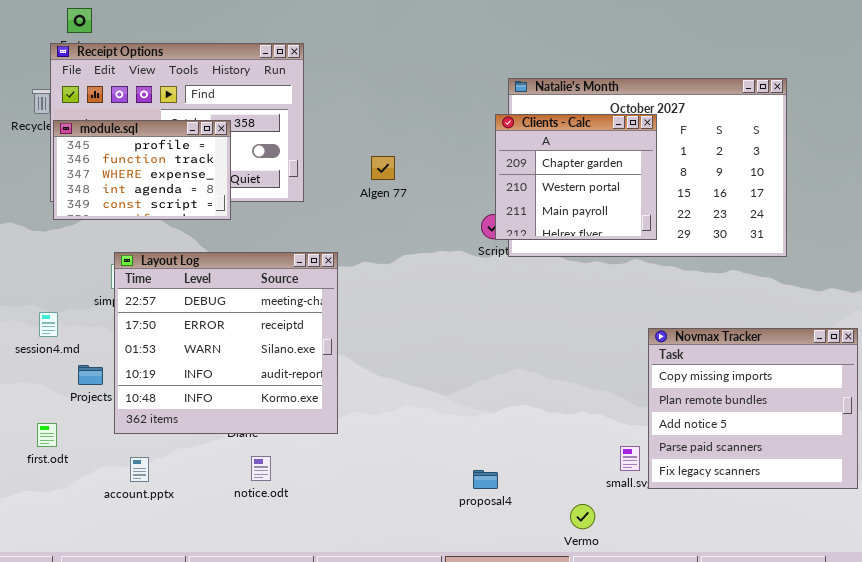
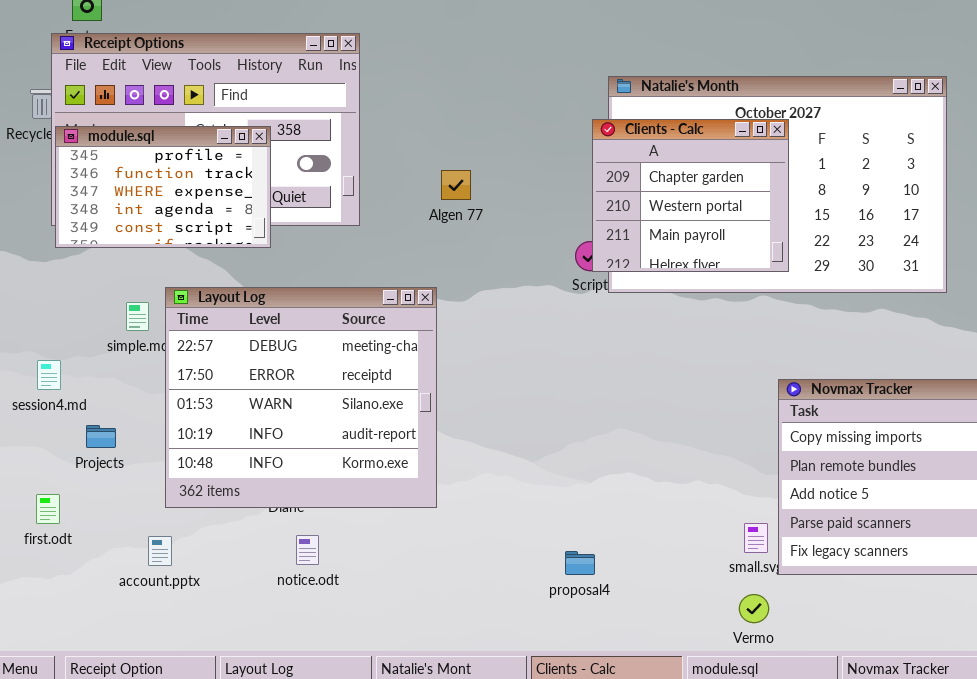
Layout Log: [114,252,338,434] -> [165,287,437,508], moved
Vermo: [570,504,595,529] -> [739,594,769,623], moved

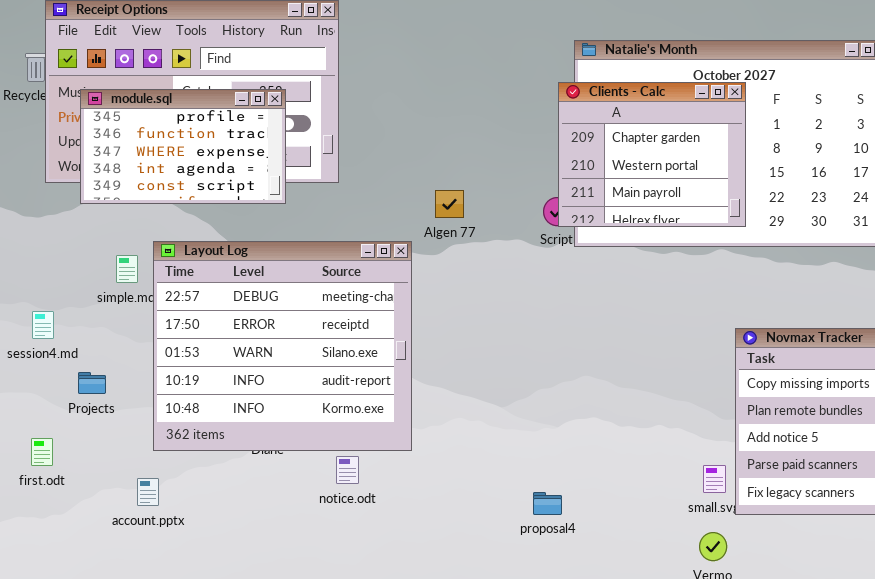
module.sql: [55,126,271,248] -> [80,89,286,204], moved
Algen 77: [441,170,471,200] -> [435,190,464,218], moved
notice.odt: [296,535,319,565] -> [336,456,359,484], moved

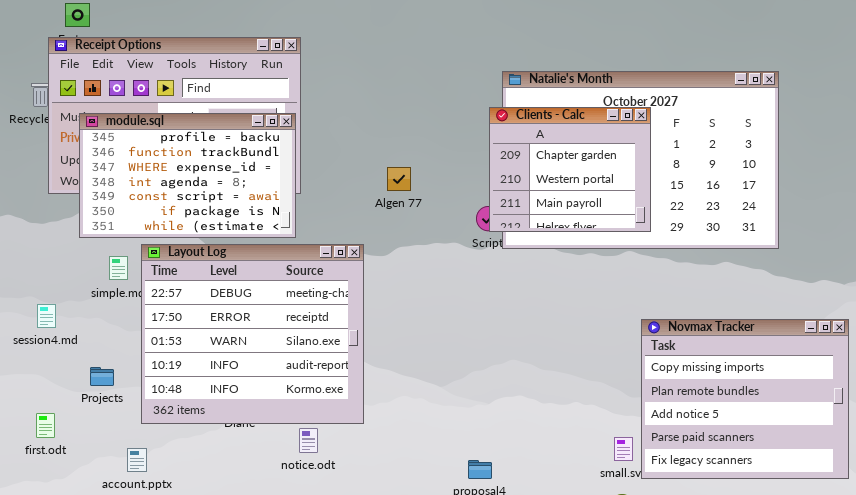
module.sql: [80,89,286,204] -> [79,113,296,238], resized
Algen 77: [435,190,464,218] -> [387,167,411,191], moved
Projects: [78,372,106,394] -> [90,367,114,386], moved

